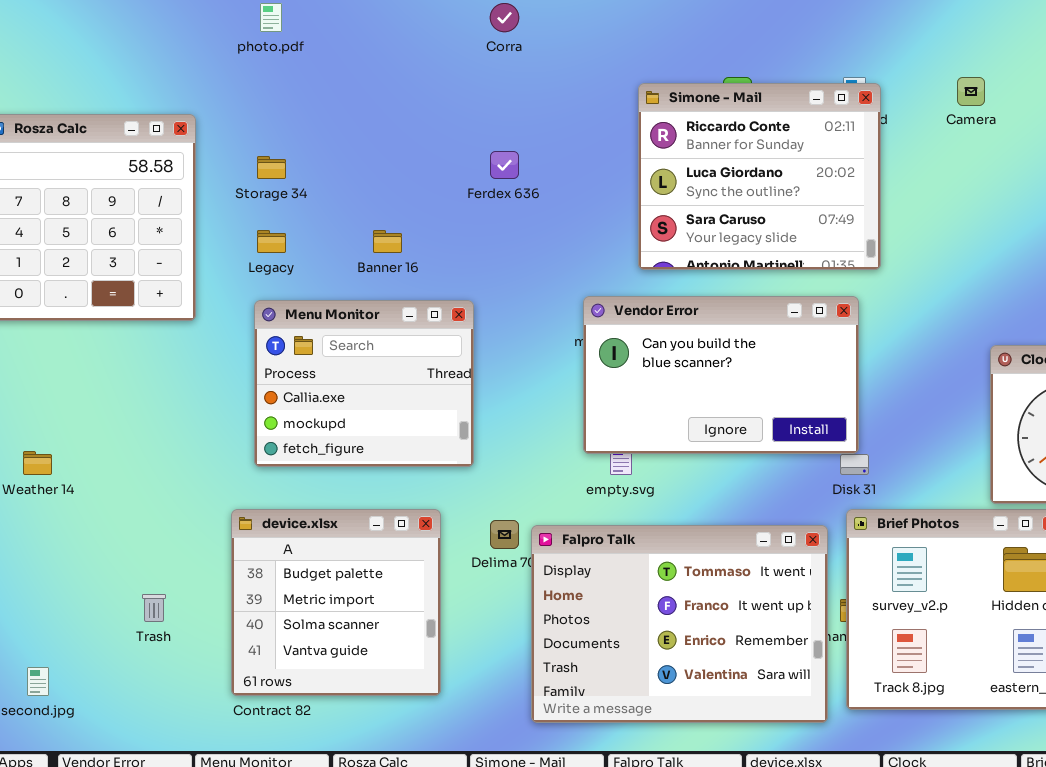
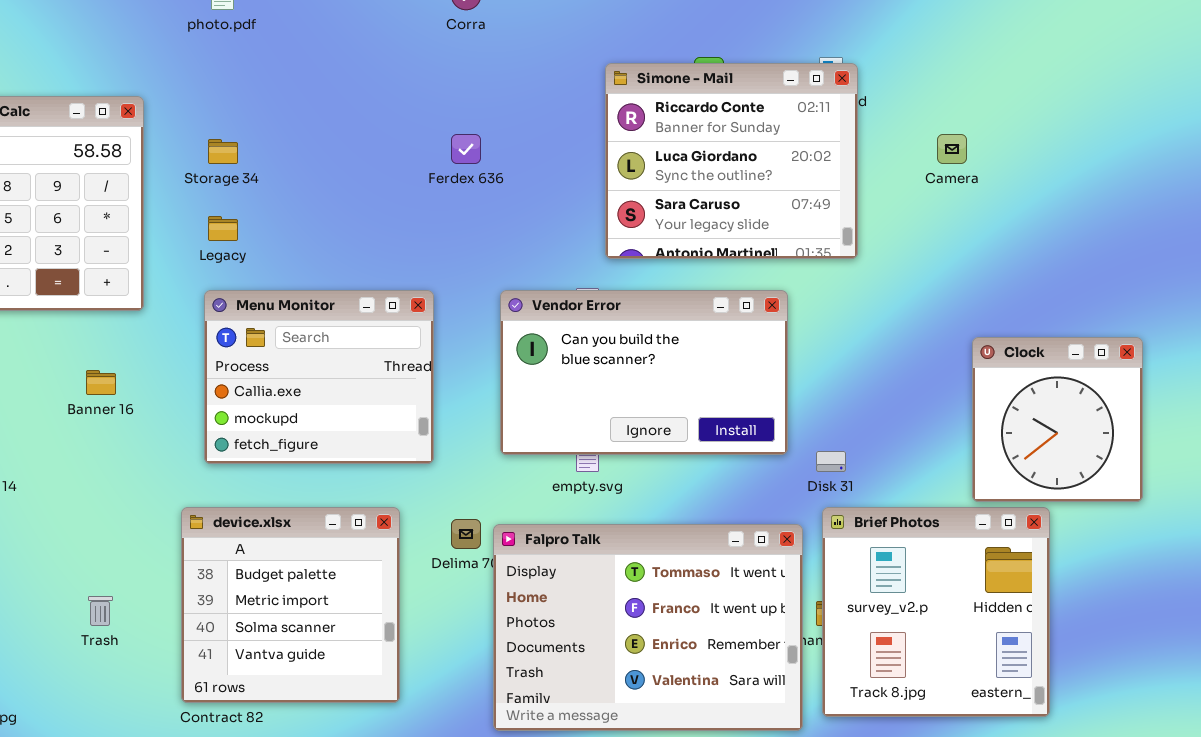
Camera: [957,77,985,106] -> [937,134,967,164], moved
Banner 16: [373,230,402,253] -> [86,370,116,395], moved
Vendor Error: [583,296,859,454] -> [500,290,788,455], moved

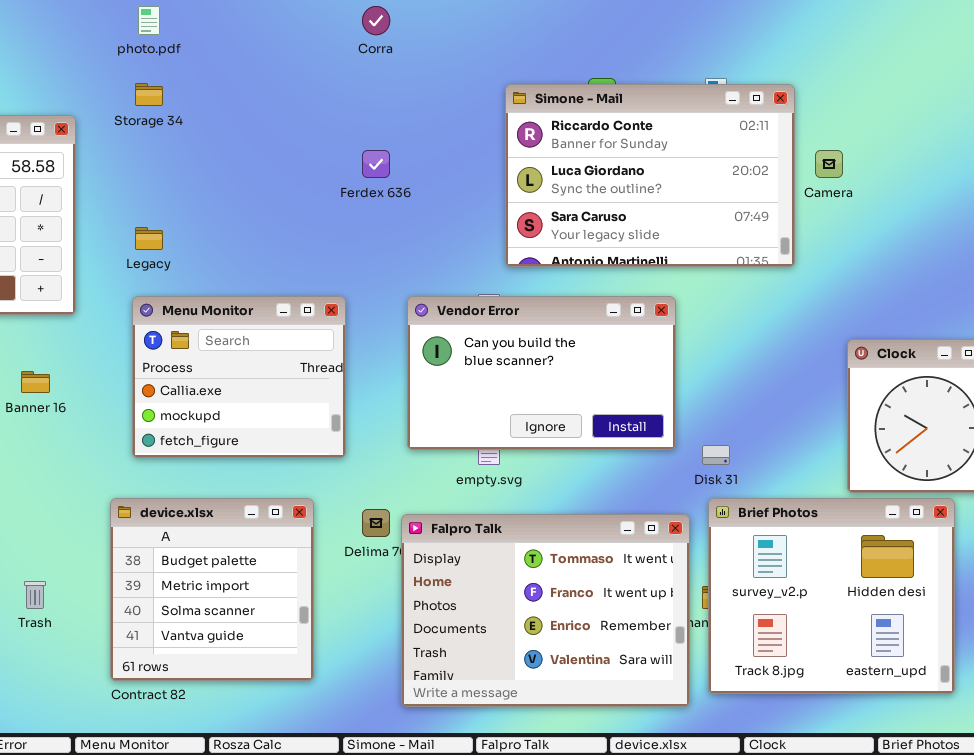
Simone - Mail: [605,63,858,259] -> [505,84,795,267], resized
Storage 34: [208,139,238,164] -> [135,83,163,106], moved
Brief Photos: [822,507,1050,717] -> [708,498,955,694], resized

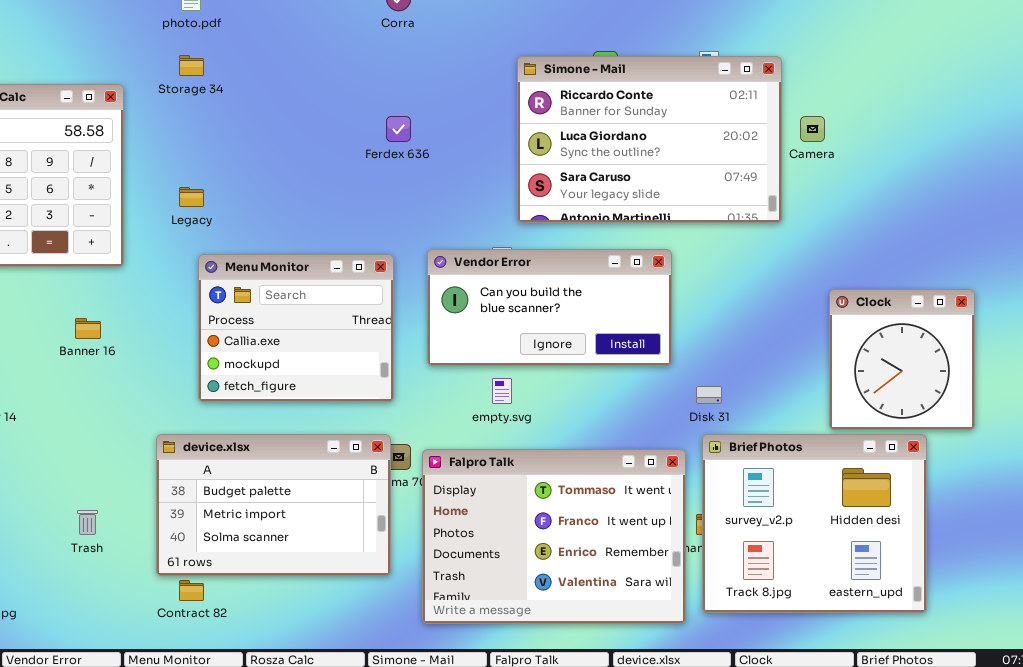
Menu Monitor: [132,296,346,458] -> [198,254,394,402], moved
Vendor Error: [407,296,676,450] -> [427,249,672,366], resized
device.xlsx: [110,498,314,681] -> [156,434,391,576], resized

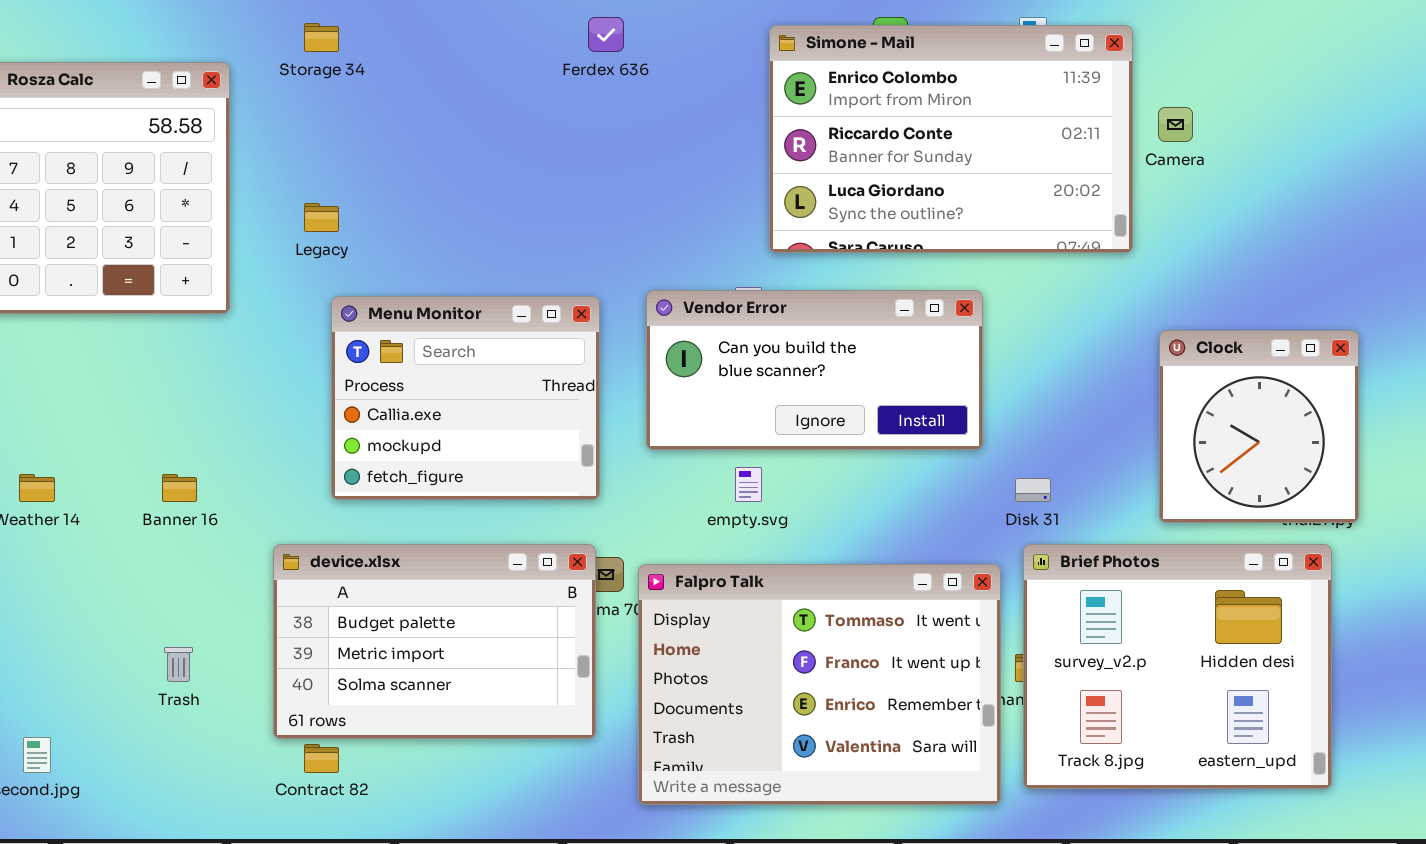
Simone - Mail: [517,56,782,223] -> [769,25,1133,253], scrolled up 1 row
Ferdex 636: [386,116,411,142] -> [588,17,624,52], moved
Clock: [829,289,975,430] -> [1159,330,1359,523], moved
Banner 16: [75,318,101,339] -> [162,474,197,502], moved

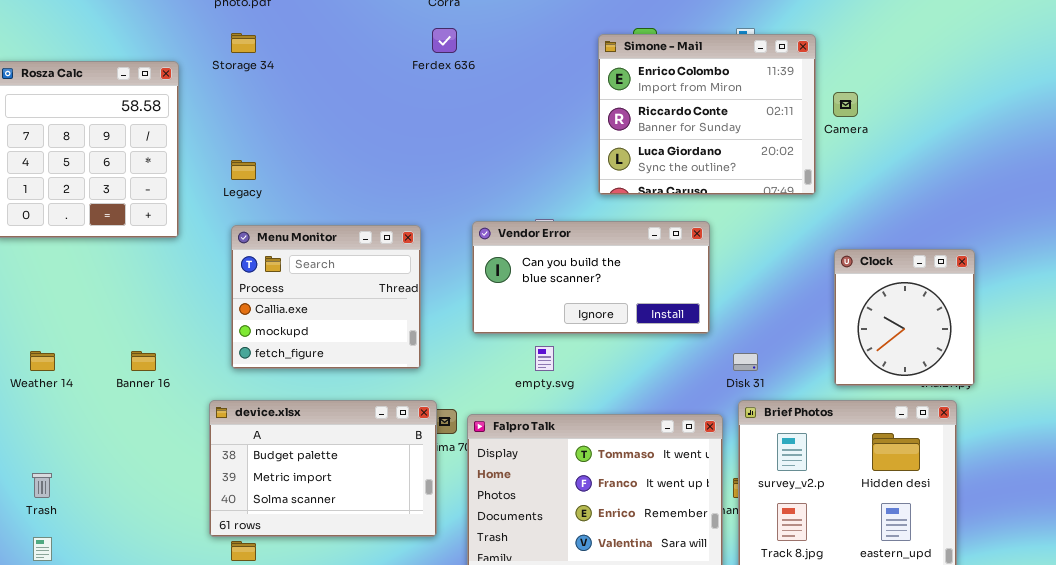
Simone - Mail: [769,25,1133,253] -> [598,34,816,195], resized
Menu Monitor: [331,296,600,500] -> [231,225,421,369], moved
Trash: [164,647,193,682] -> [32,473,52,498], moved

